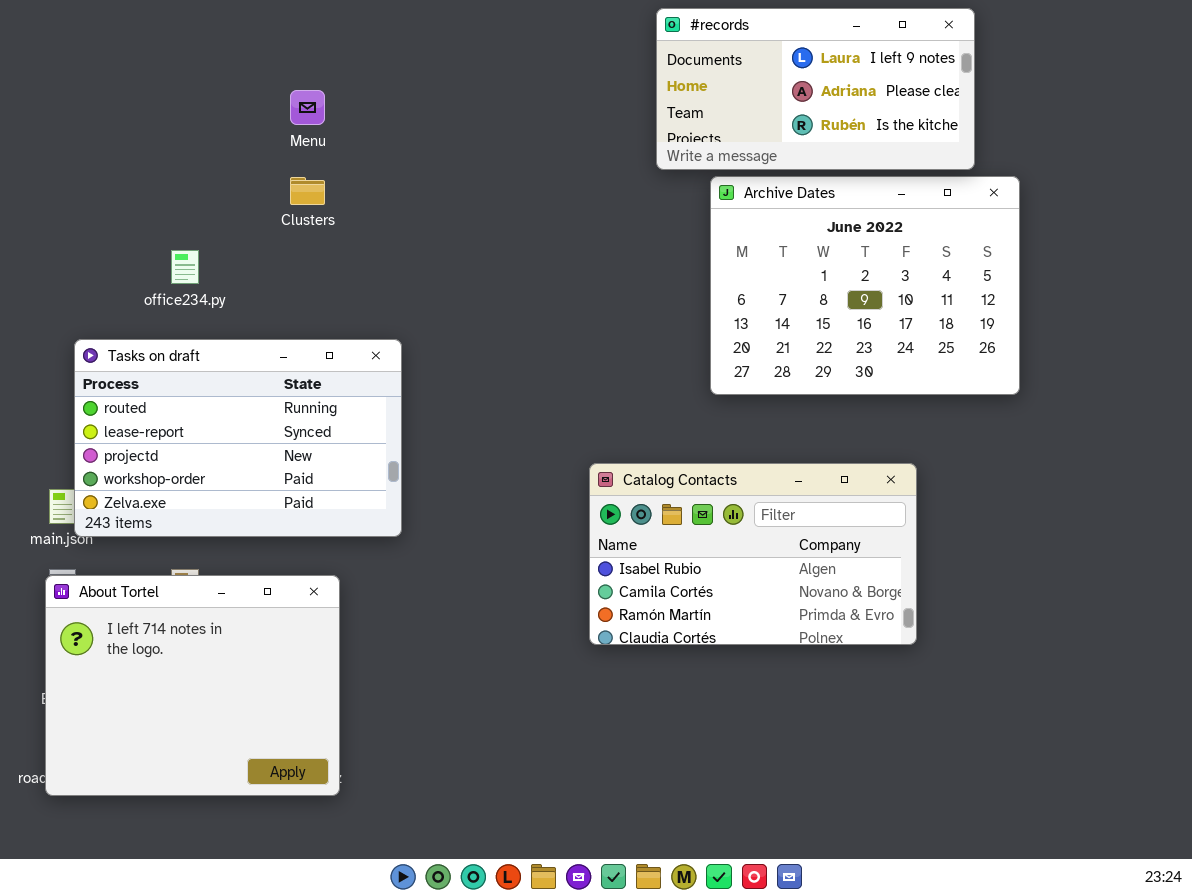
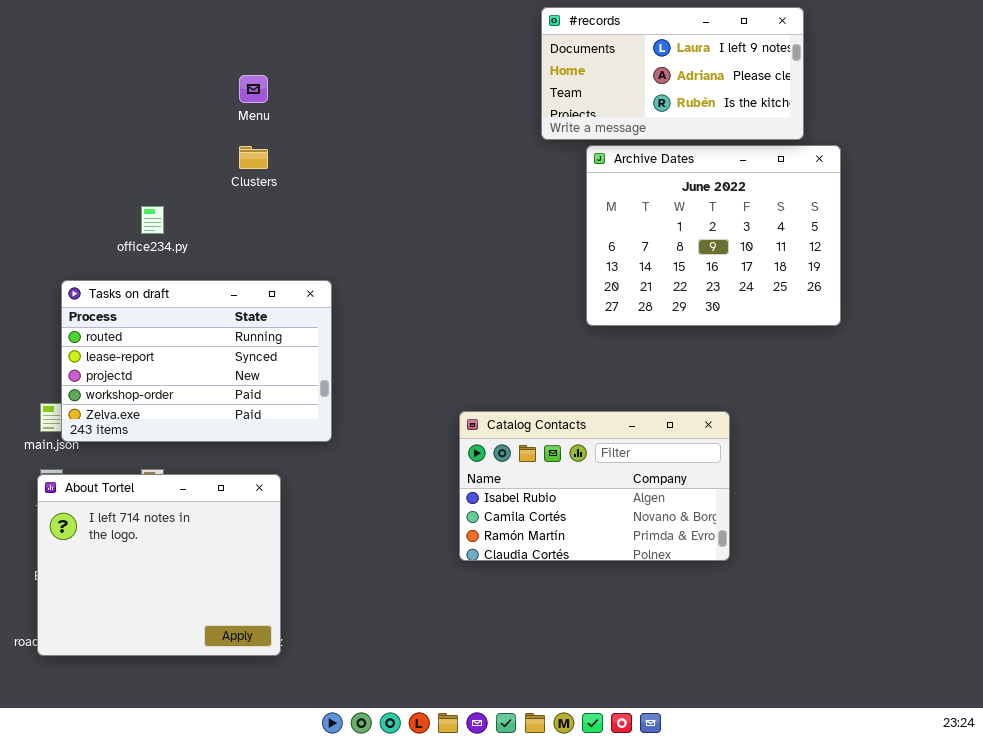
Catalog Contacts: [589,463,917,645] -> [459,411,730,561], moved

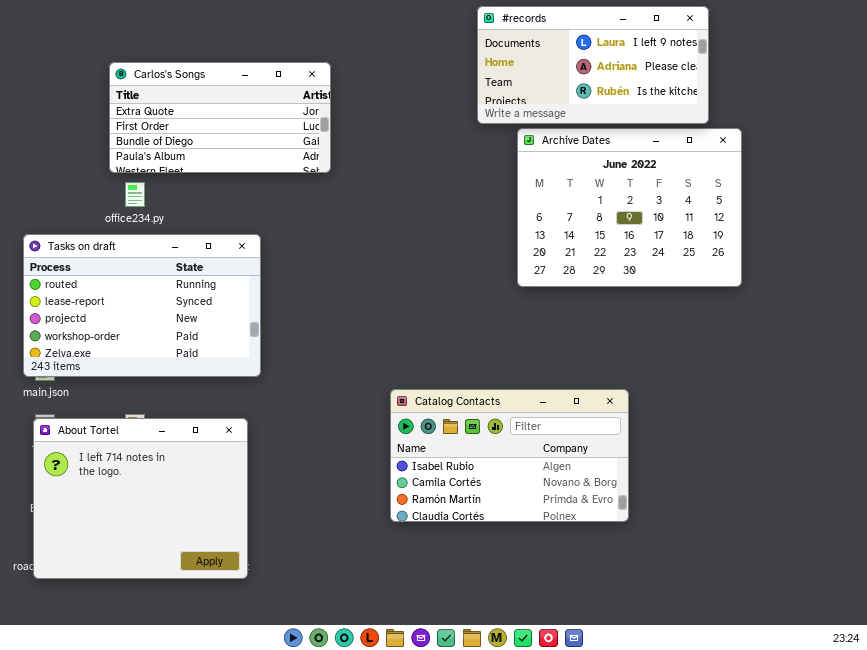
Carlos's Songs: none -> [109,62,331,173], opened
Tasks on draft: [61,280,332,442] -> [23,234,261,377], moved
Catalog Contacts: [459,411,730,561] -> [390,389,629,522], moved

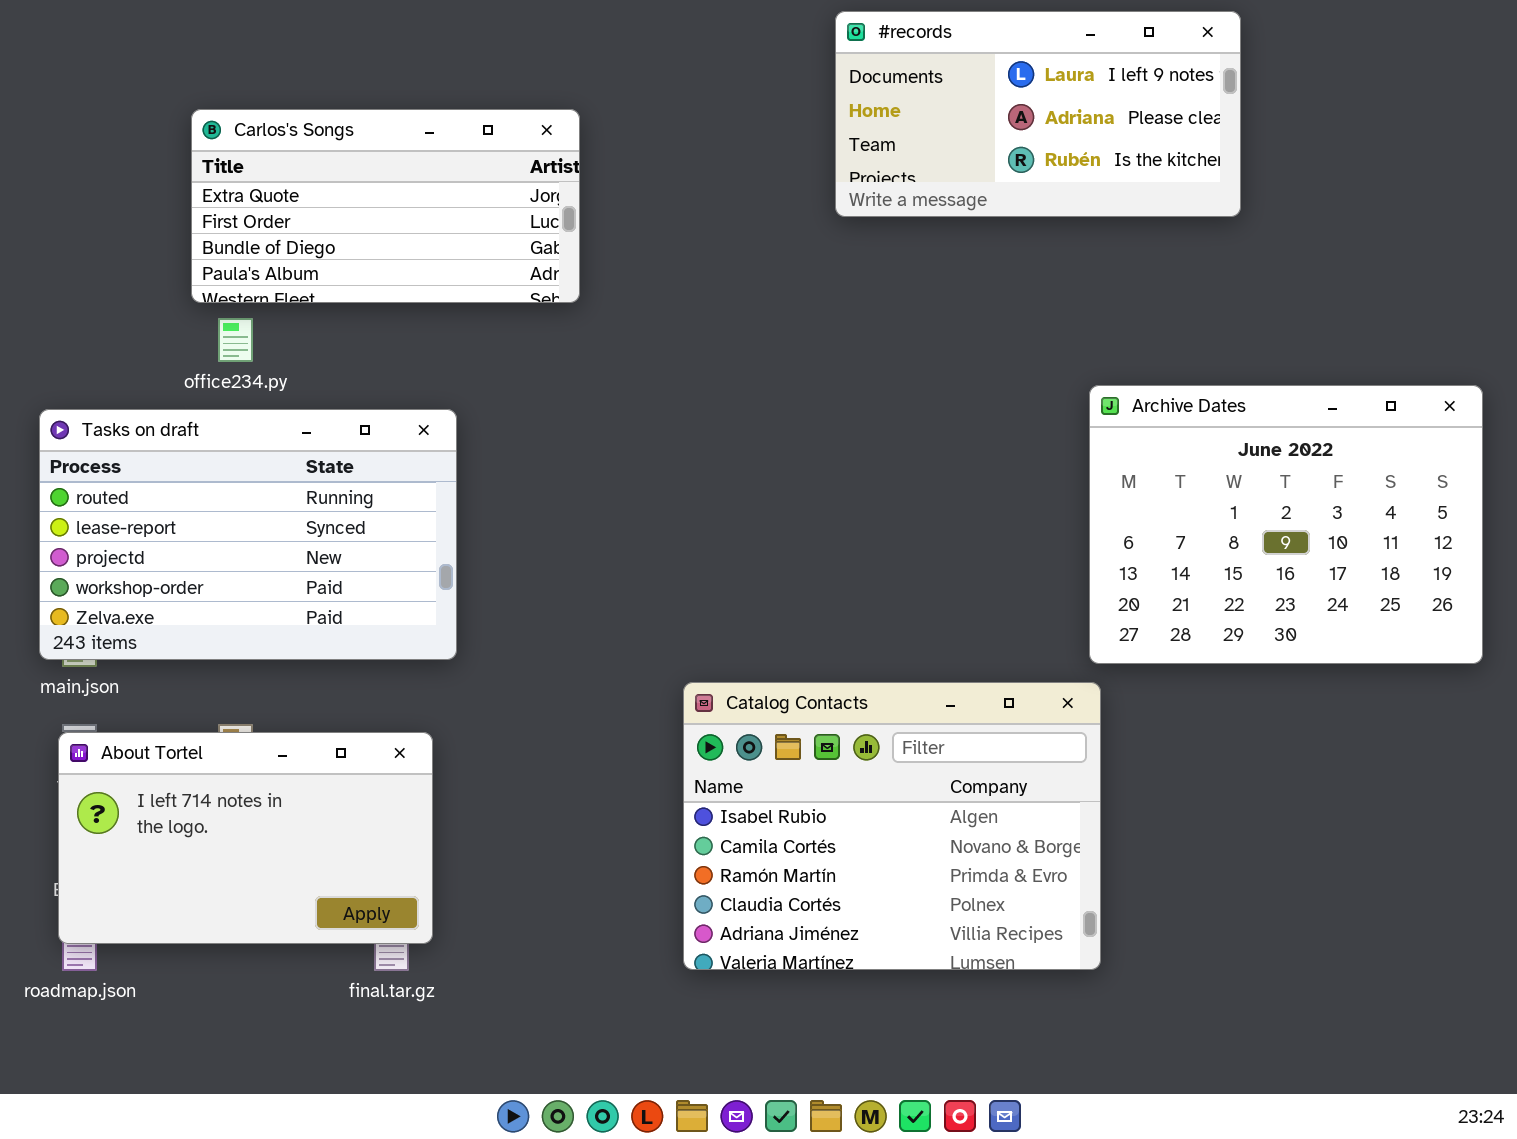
Archive Dates: [517,128,742,287] -> [1089,385,1483,664], moved
Catalog Contacts: [390,389,629,522] -> [683,682,1101,970], resized
About Tortel: [33,418,248,579] -> [58,732,433,944], resized

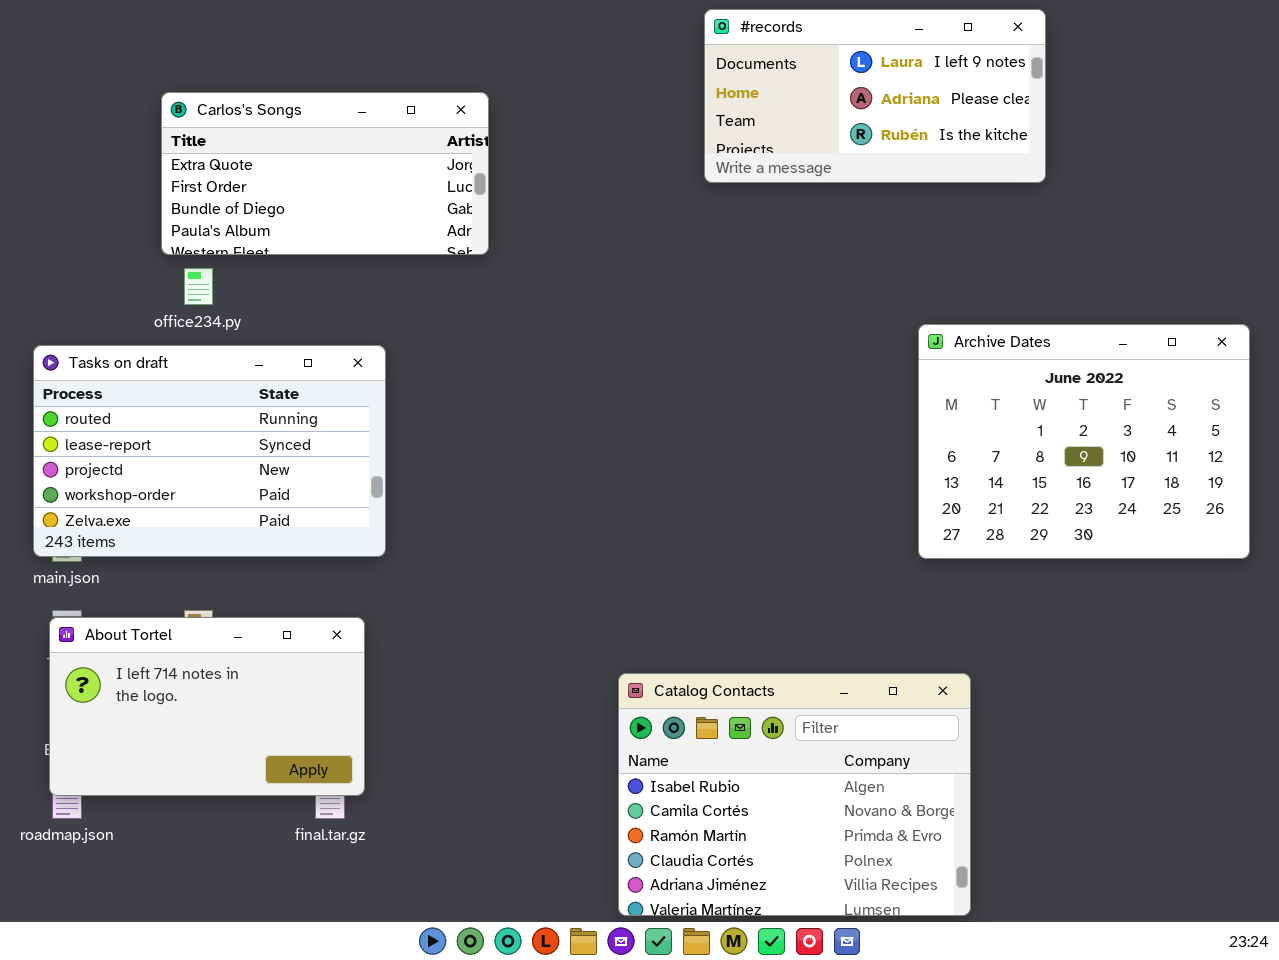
Catalog Contacts: [683,682,1101,970] -> [618,673,971,916], moved

